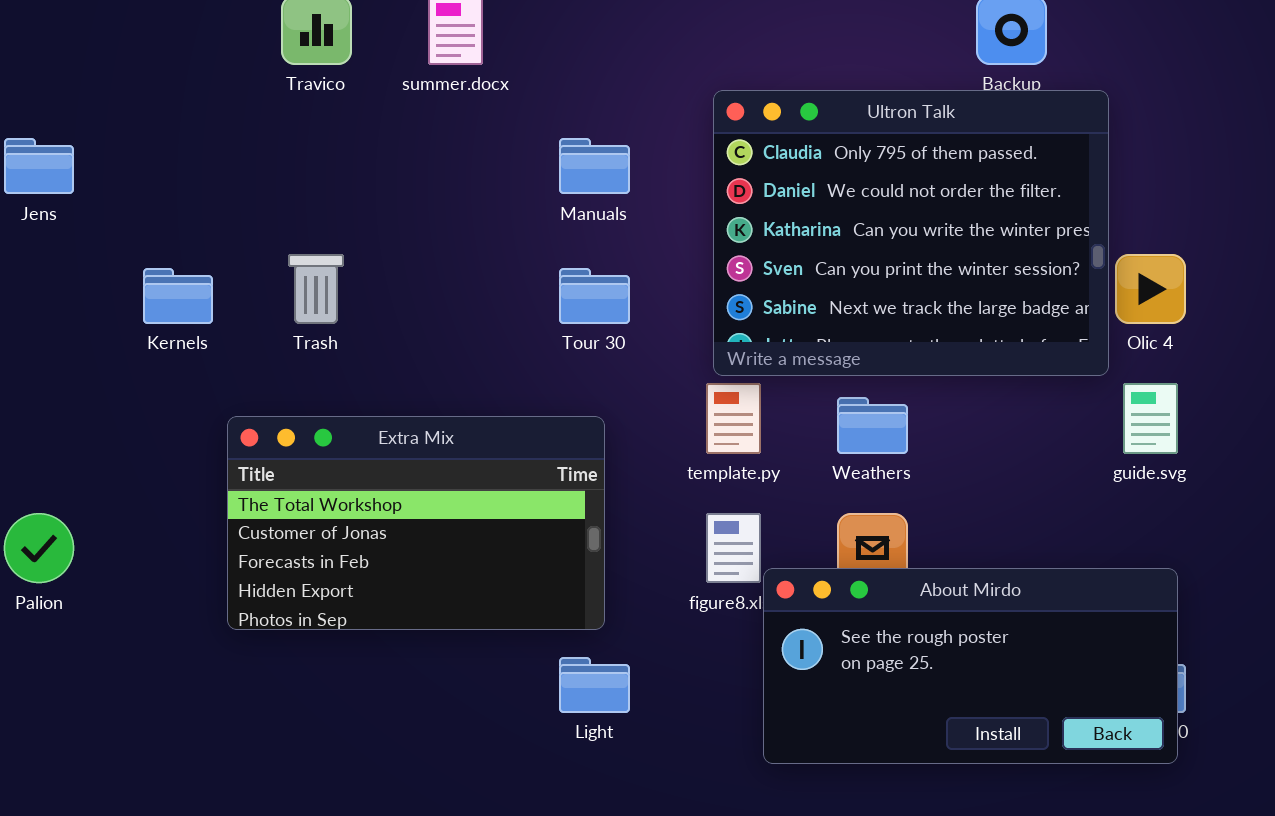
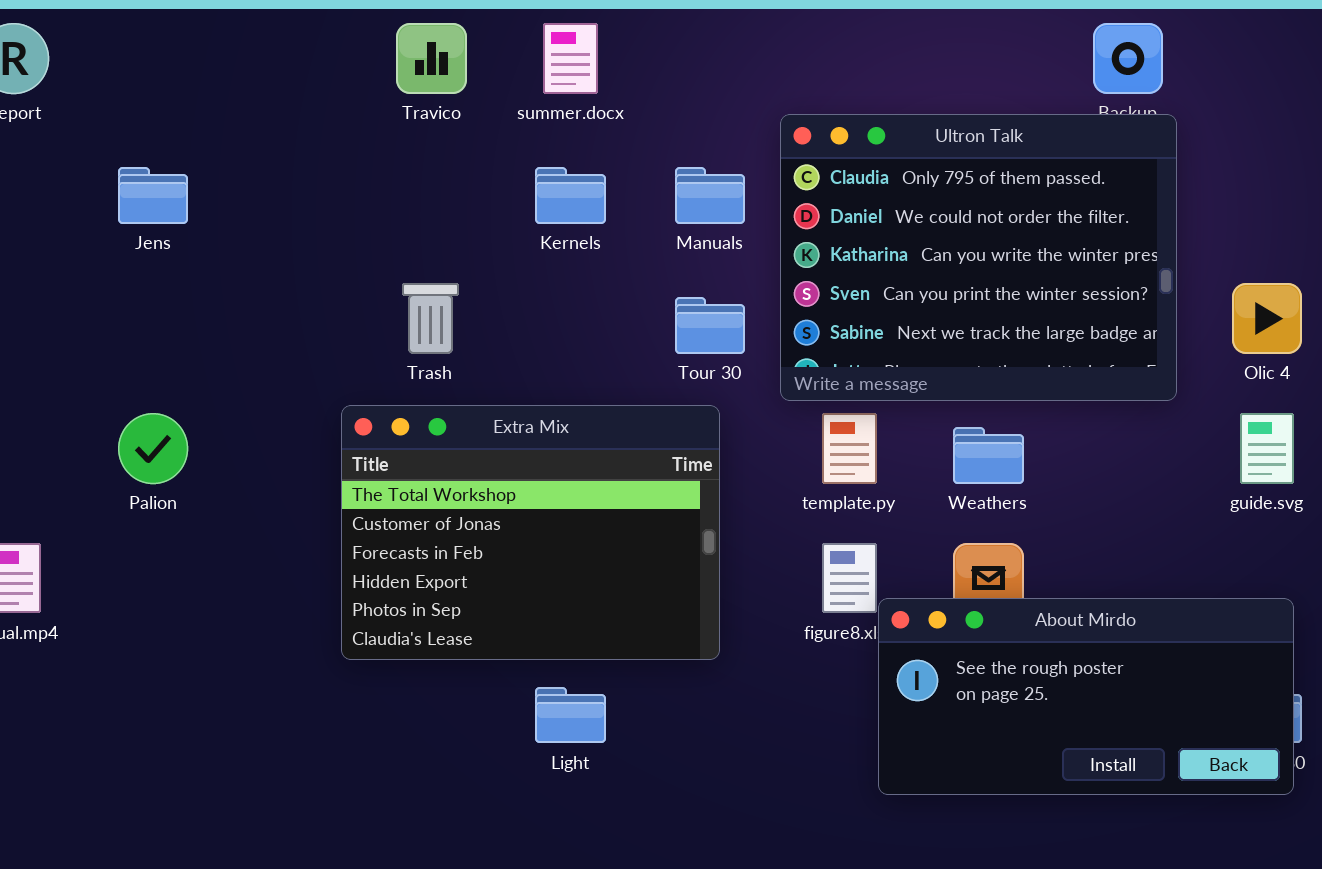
Ultron Talk: [713,90,1109,376] -> [780,114,1177,401], moved
Kernels: [143,268,213,324] -> [535,167,606,224], moved
Extra Mix: [227,416,605,630] -> [341,405,720,660], resized
Palion: [4,513,74,583] -> [118,413,188,484], moved
Light: [559,657,630,713] -> [535,687,606,743], moved

